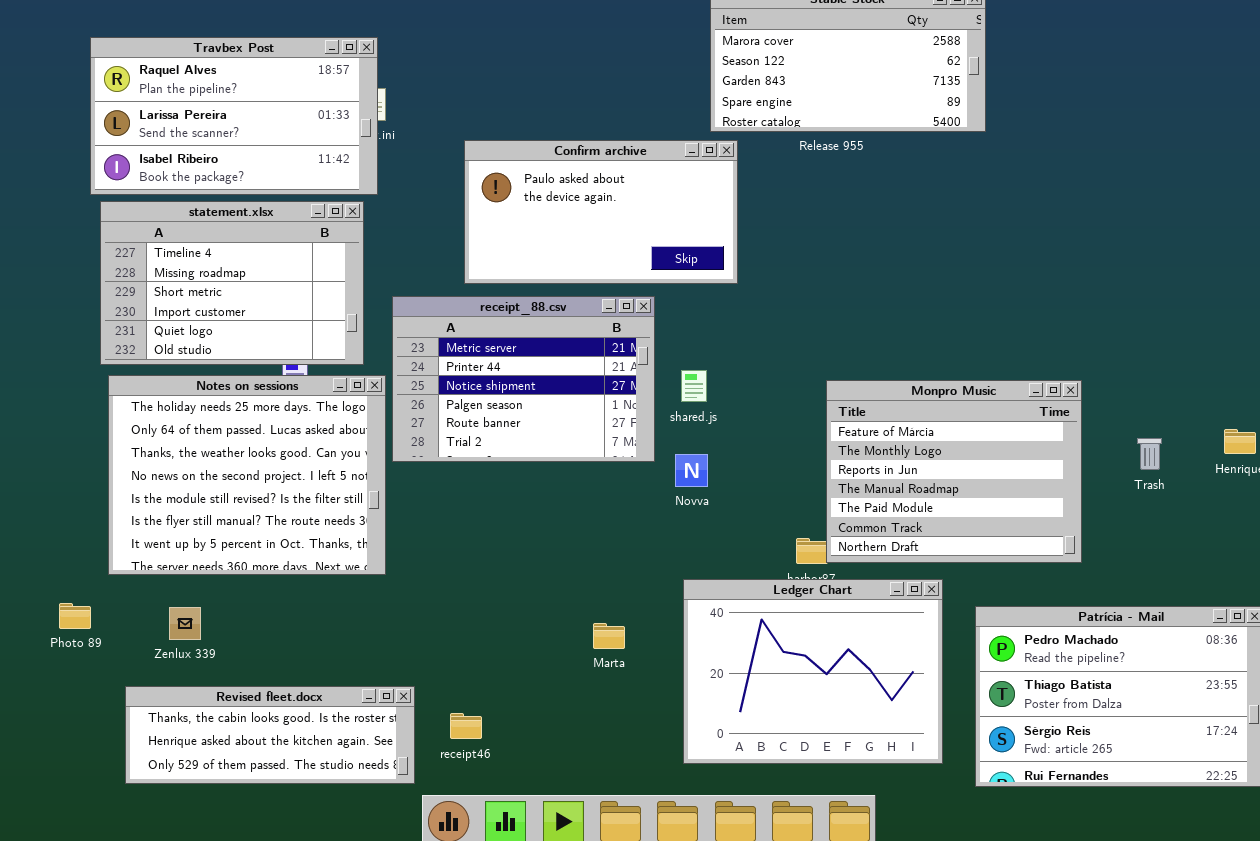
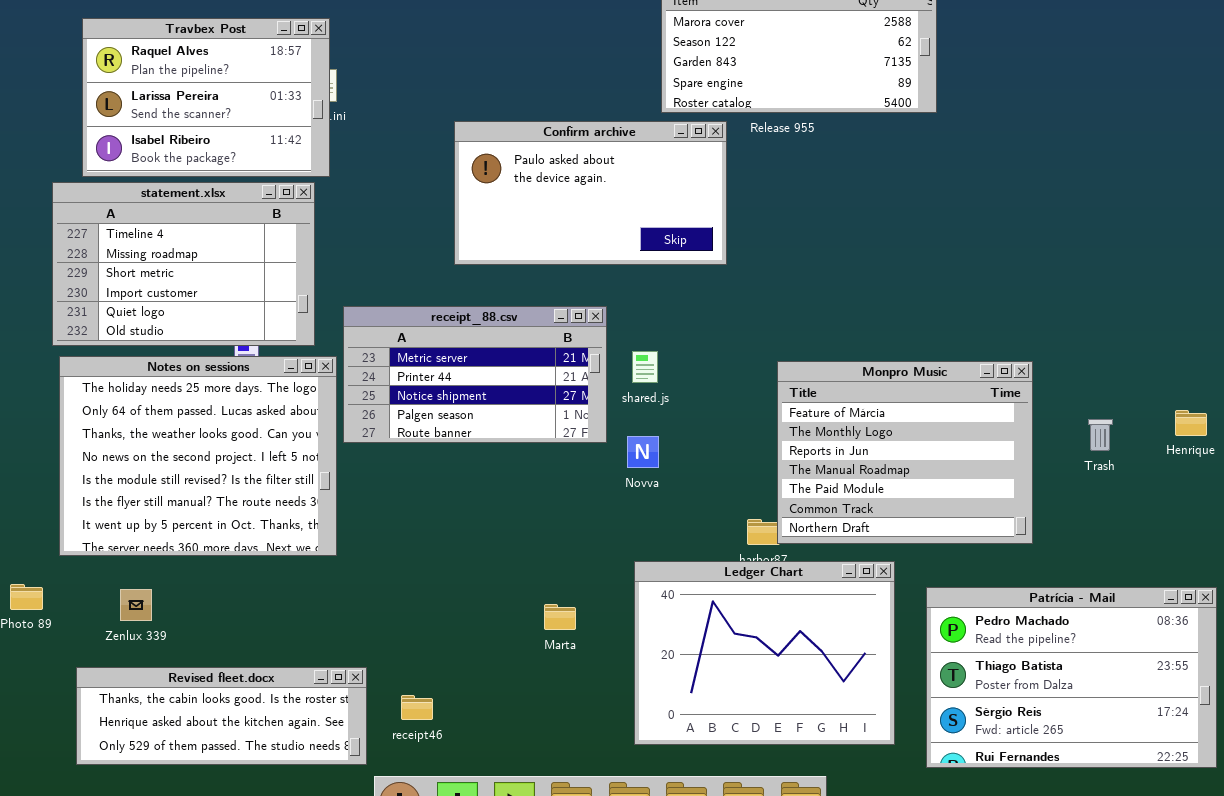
Travbex Post: [90,37,378,195] -> [82,18,330,177], resized
Confirm archive: [464,140,738,284] -> [454,121,727,265], moved
receipt_88.csv: [392,296,655,462] -> [343,306,607,443], resized

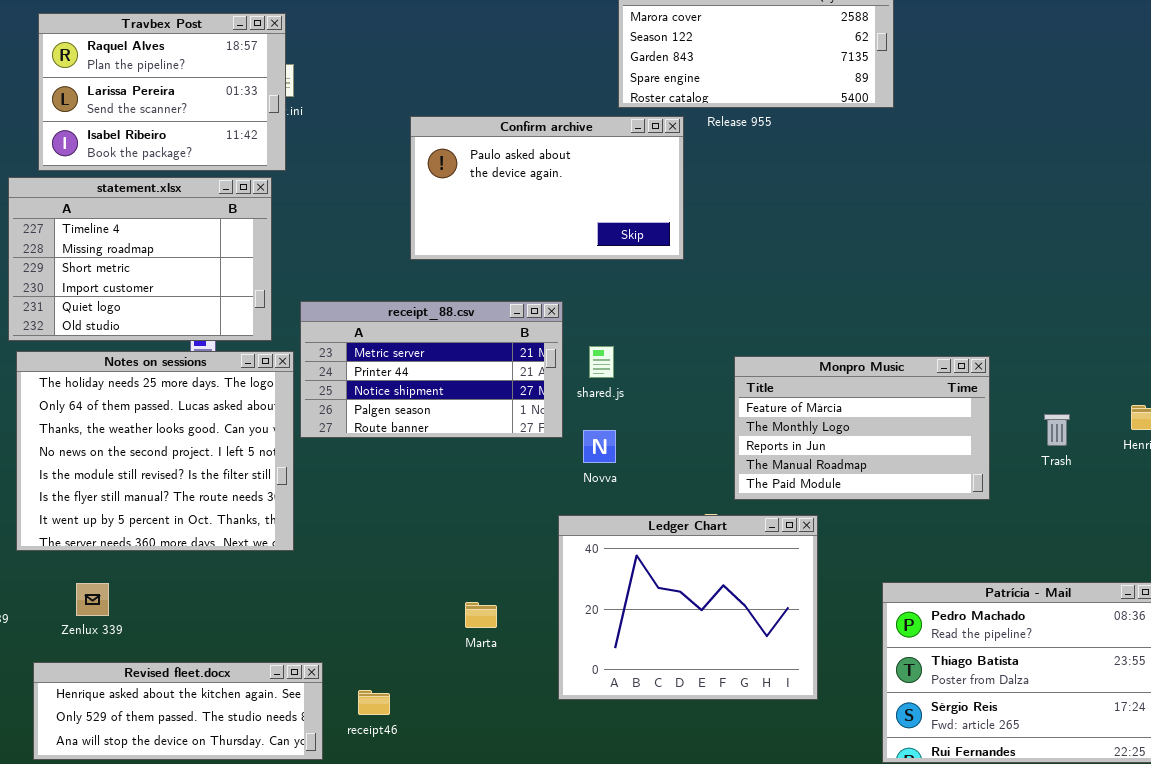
Monpro Music: [777,361,1033,544] -> [734,356,990,500], resized
Ledger Chart: [634,561,895,745] -> [558,515,818,700], moved
Marta: [544,604,576,630] -> [465,602,497,628], moved
Revised fleet.docx: [76,667,367,765] -> [33,662,323,760], scrolled down 1 row

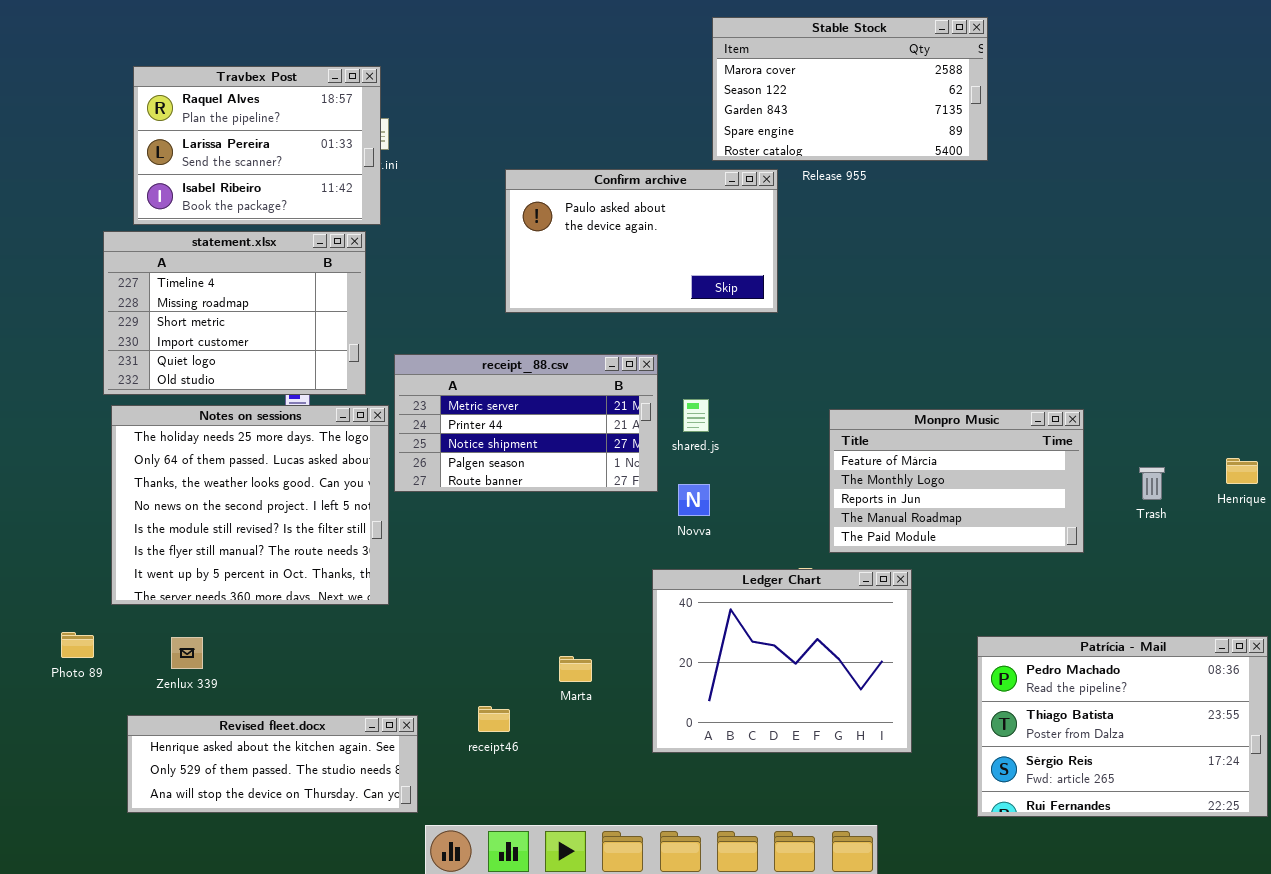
receipt46: [358,690,390,715] -> [478,706,510,732], moved

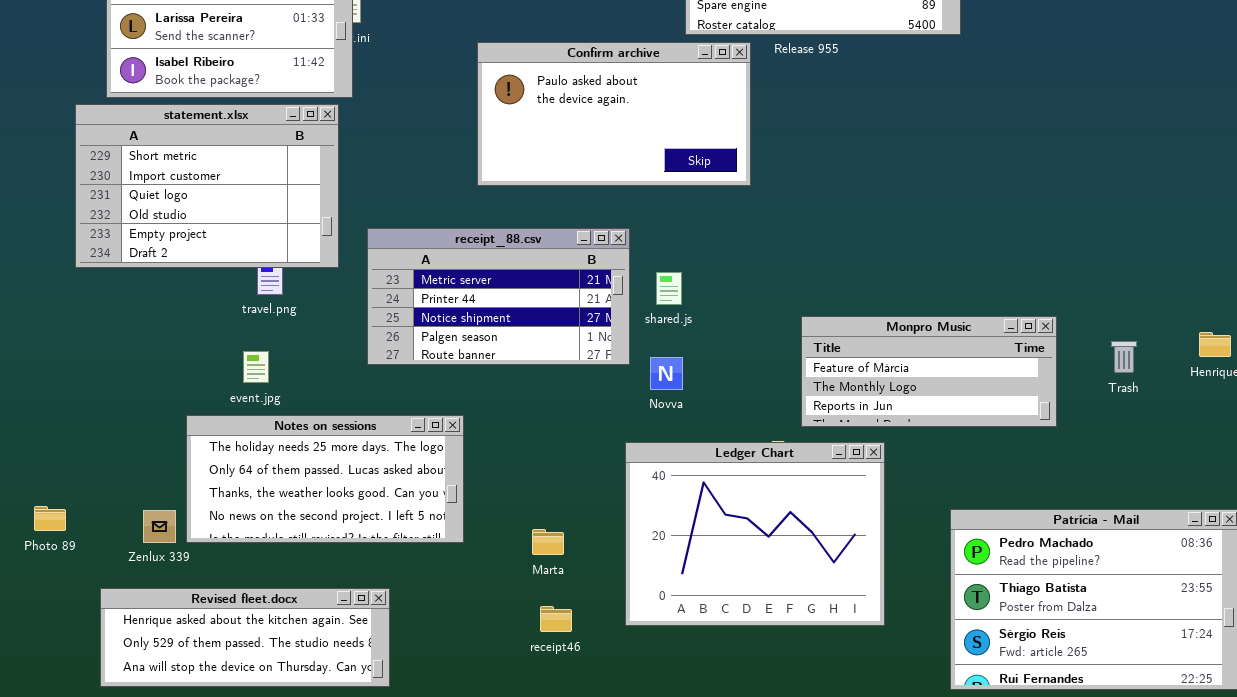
statement.xlsx: [103,231,366,395] -> [75,104,339,268], scrolled down 2 rows
Notes on sessions: [111,405,389,605] -> [186,415,464,543], moved, resized
Monpro Music: [829,409,1084,553] -> [801,316,1057,427], resized
receipt46: [478,706,510,732] -> [540,606,572,632], moved

